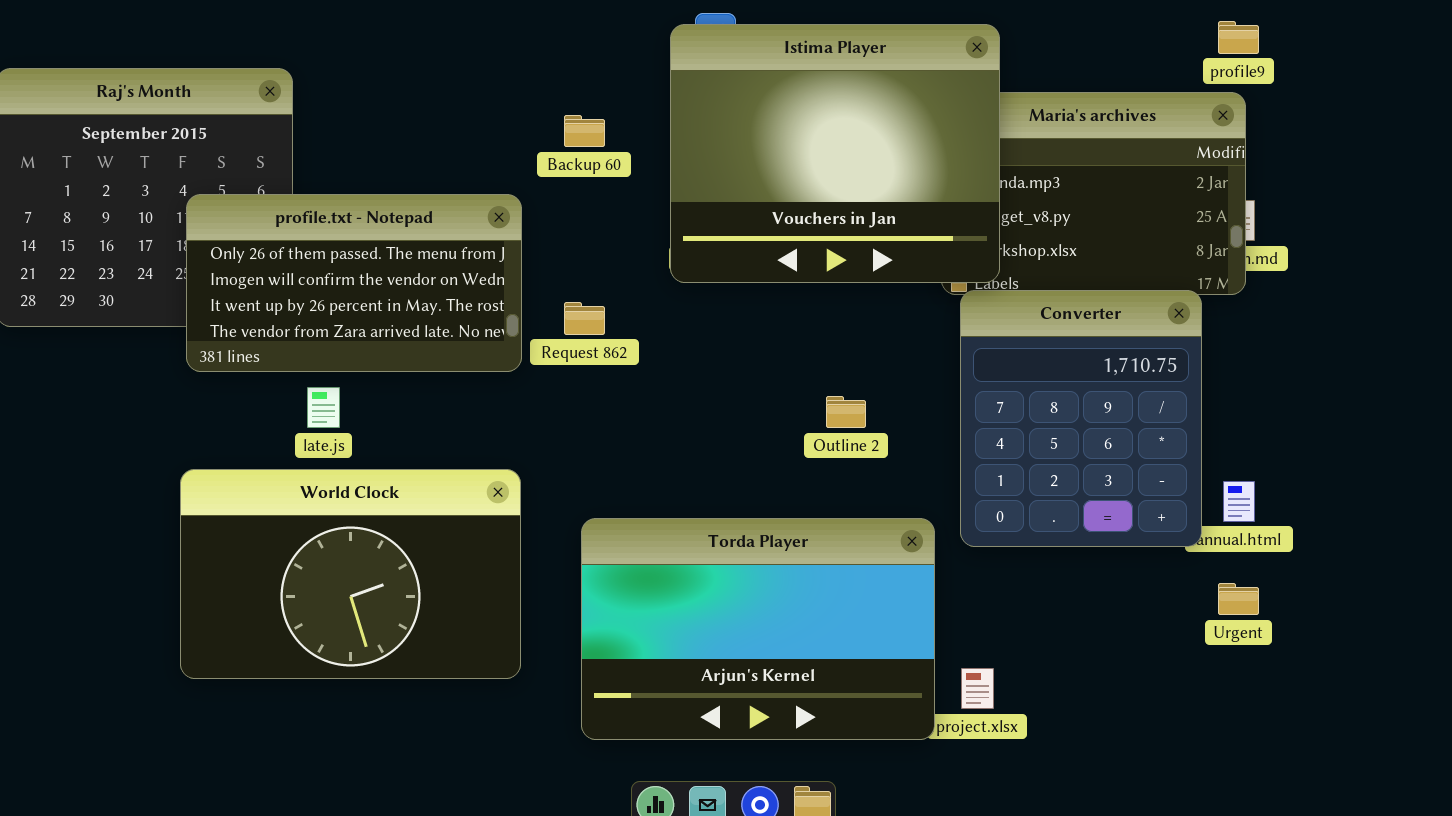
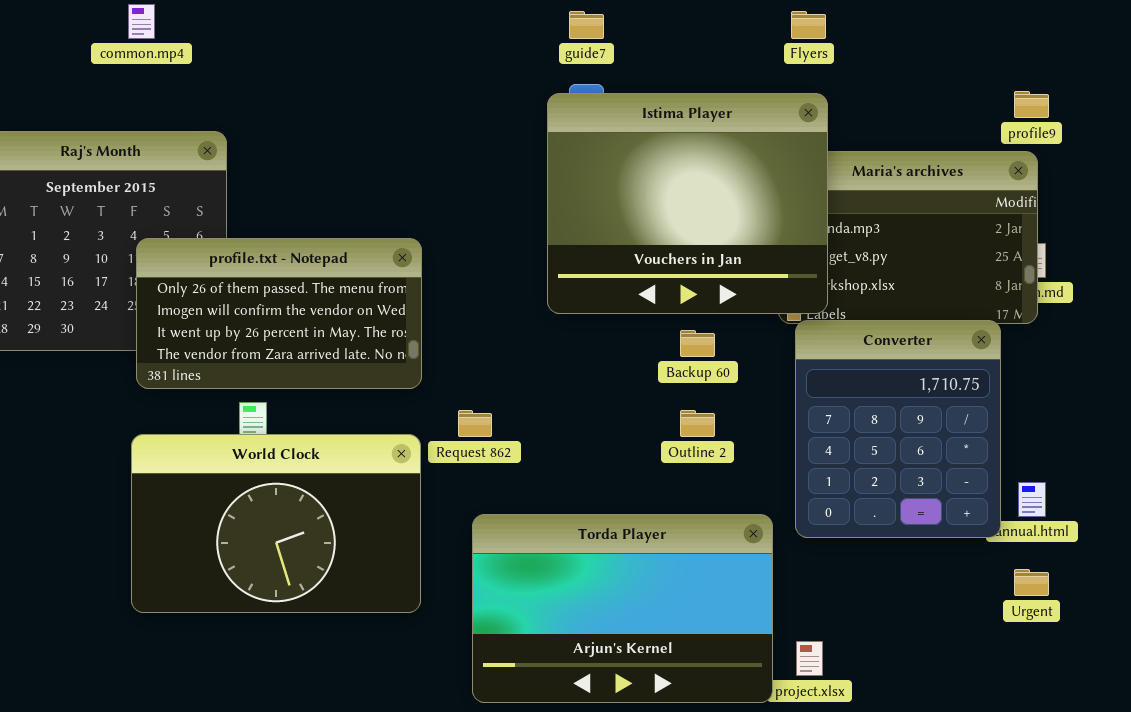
Backup 60: [564,115,605,147] -> [680,330,715,357], moved
Request 862: [564,302,605,335] -> [458,410,492,437], moved
World Clock: [180,469,521,679] -> [131,434,421,613], moved

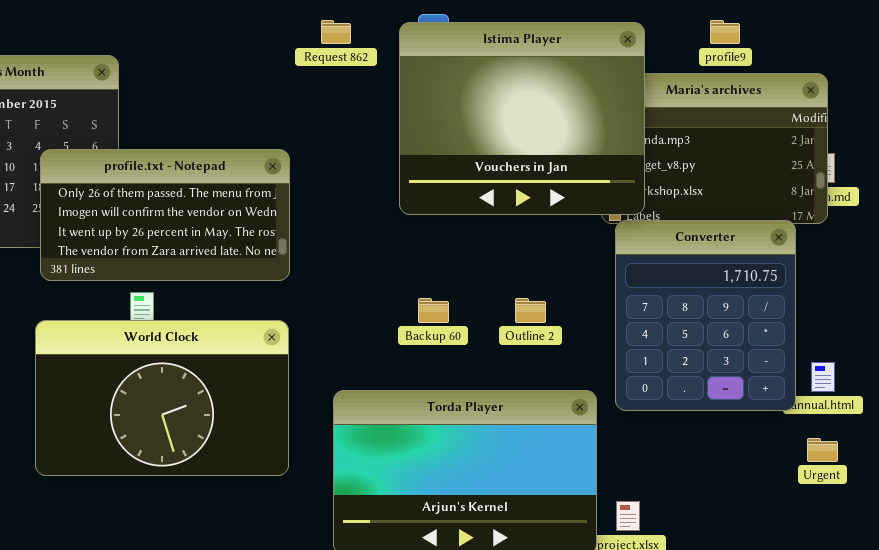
profile9: [1014,91,1049,118] -> [710,20,740,44], moved
Backup 60: [680,330,715,357] -> [418,298,449,323], moved
Request 862: [458,410,492,437] -> [321,20,351,44], moved

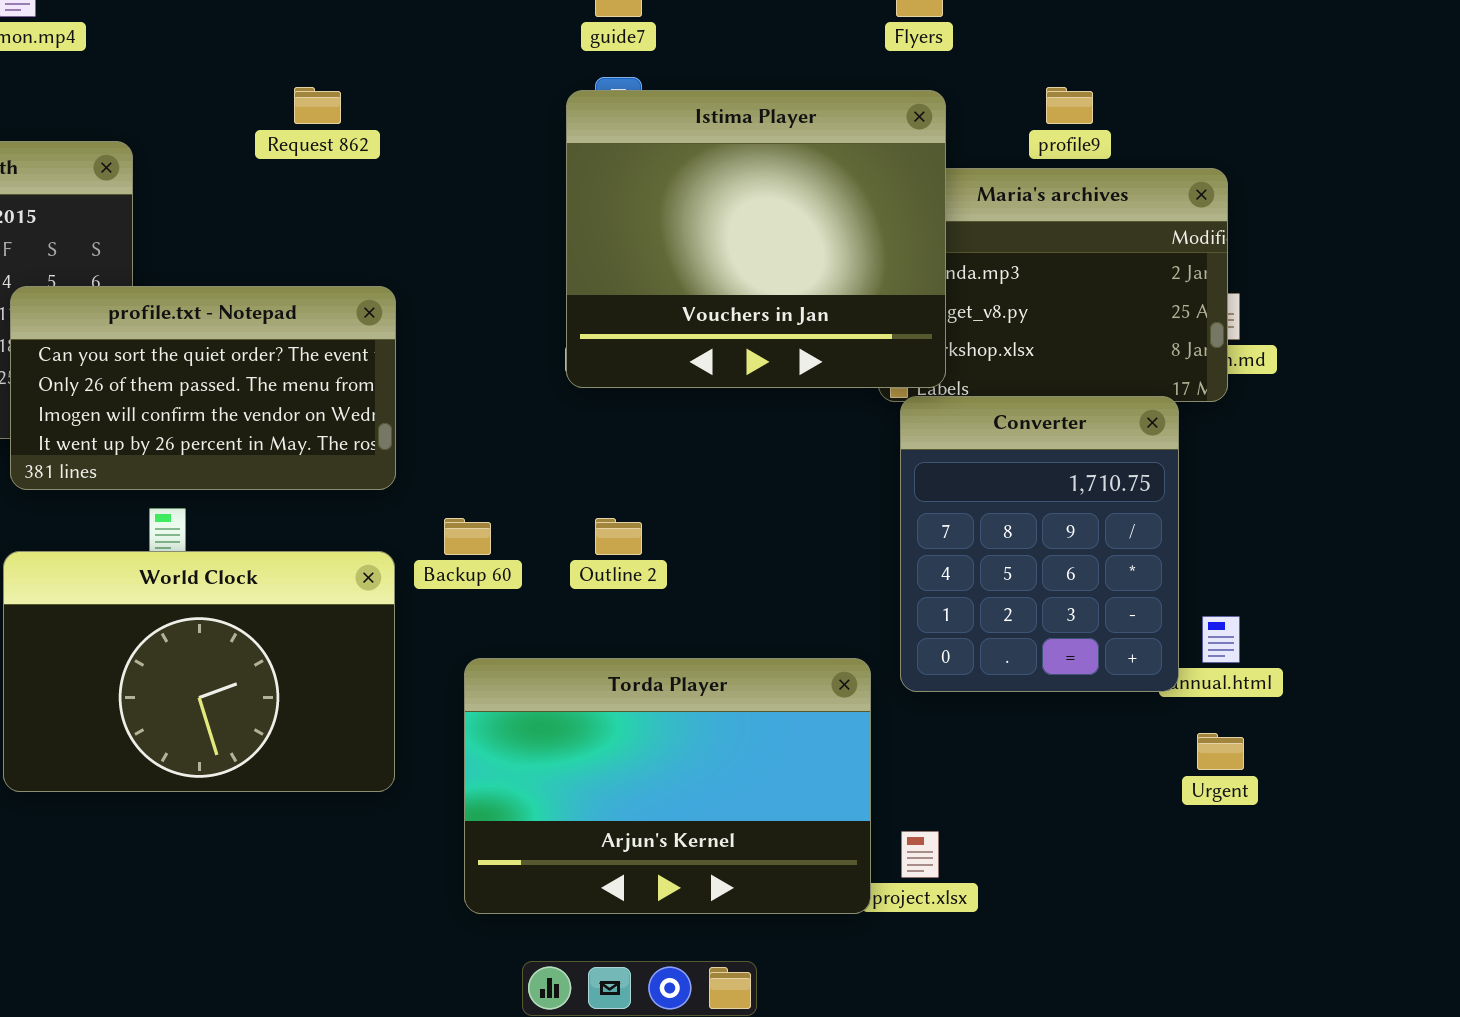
Request 862: [321,20,351,44] -> [294,87,341,124], moved
profile.txt - Notepad: [40,149,290,281] -> [10,286,396,490], scrolled up 1 row
Backup 60: [418,298,449,323] -> [444,518,491,555], moved
Outline 2: [515,298,546,323] -> [595,518,642,555], moved

